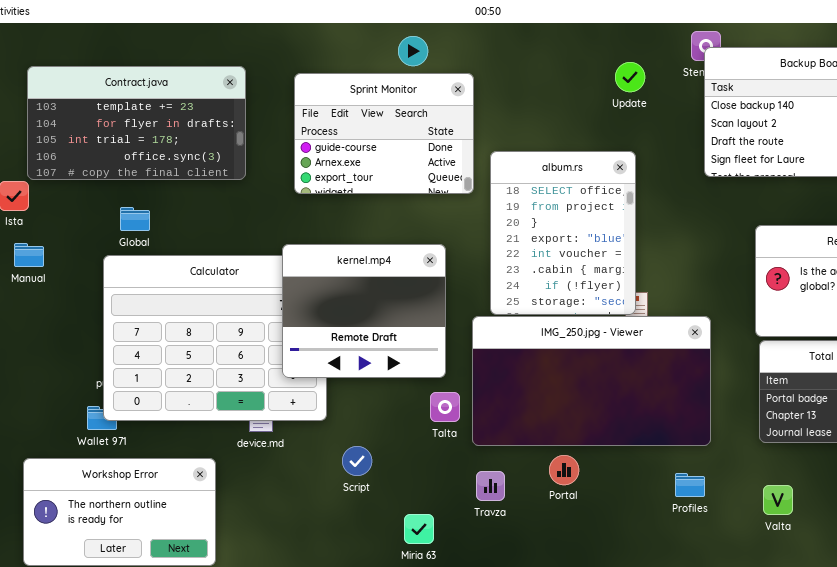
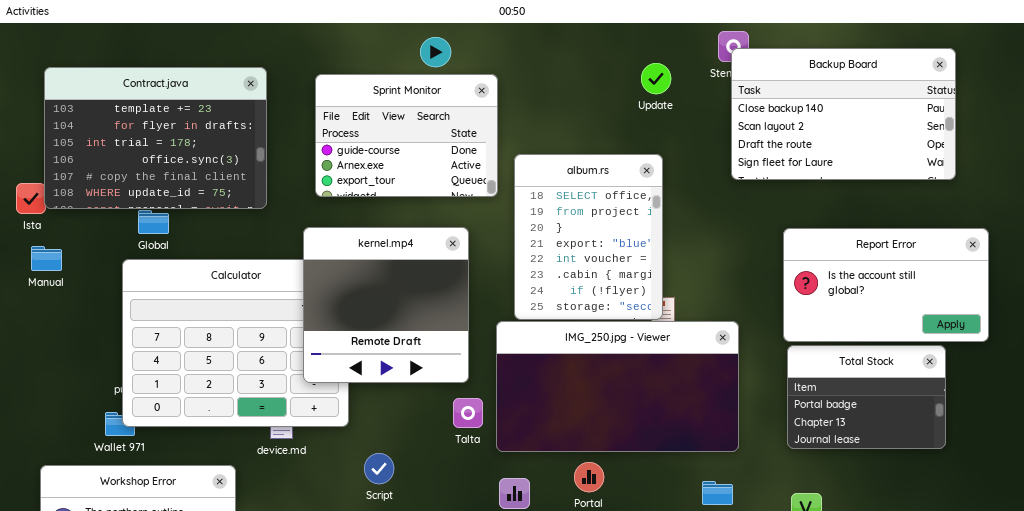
Contract.java: [27,66,246,180] -> [44,67,267,209], resized
kernel.mp4: [282,244,446,378] -> [303,227,469,383], resized

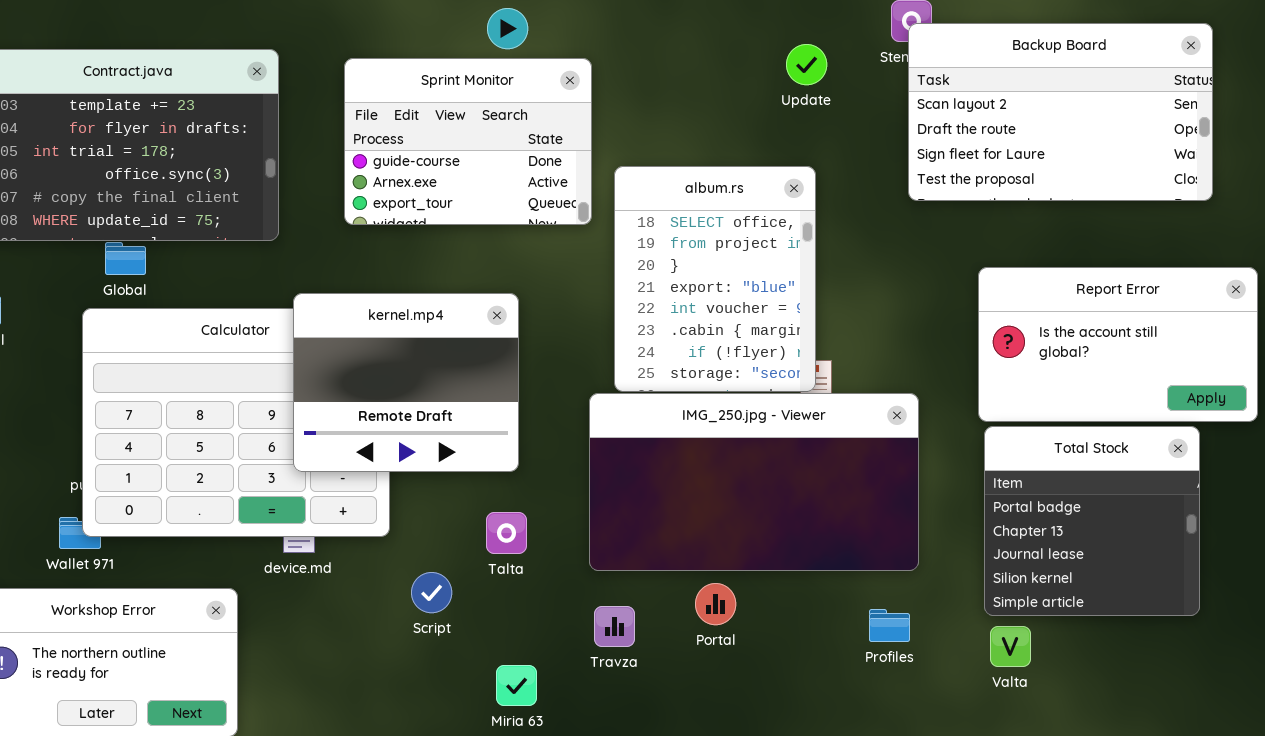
Backup Board: [731,48,956,180] -> [908,23,1213,201], scrolled down 1 row
kernel.mp4: [303,227,469,383] -> [293,293,519,472], moved, resized
Total Stock: [787,345,946,449] -> [984,426,1200,616], resized
Talta: [453,398,483,428] -> [486,512,527,554], moved

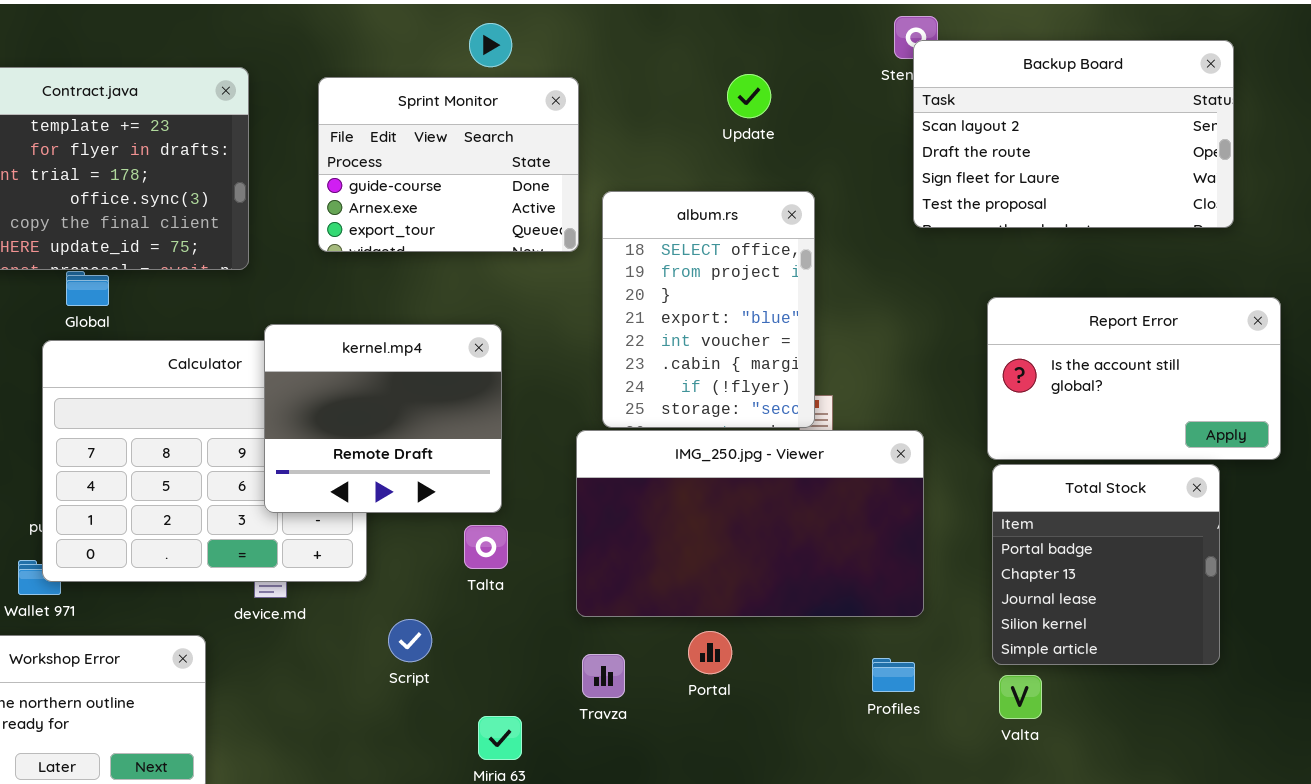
Update: [786,44,827,85] -> [727,74,771,118], moved
Talta: [486,512,527,554] -> [464,525,508,569], moved

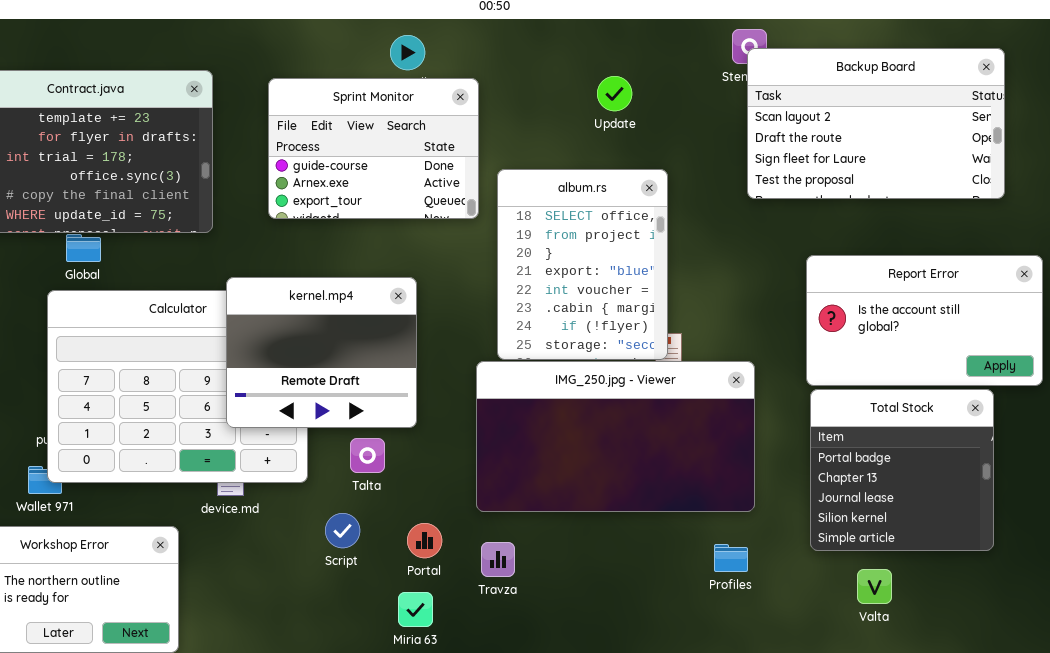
Talta: [464,525,508,569] -> [350,438,385,473], moved
Portal: [688,631,732,674] -> [407,523,442,558], moved
Valta: [999,675,1042,719] -> [857,569,892,604], moved

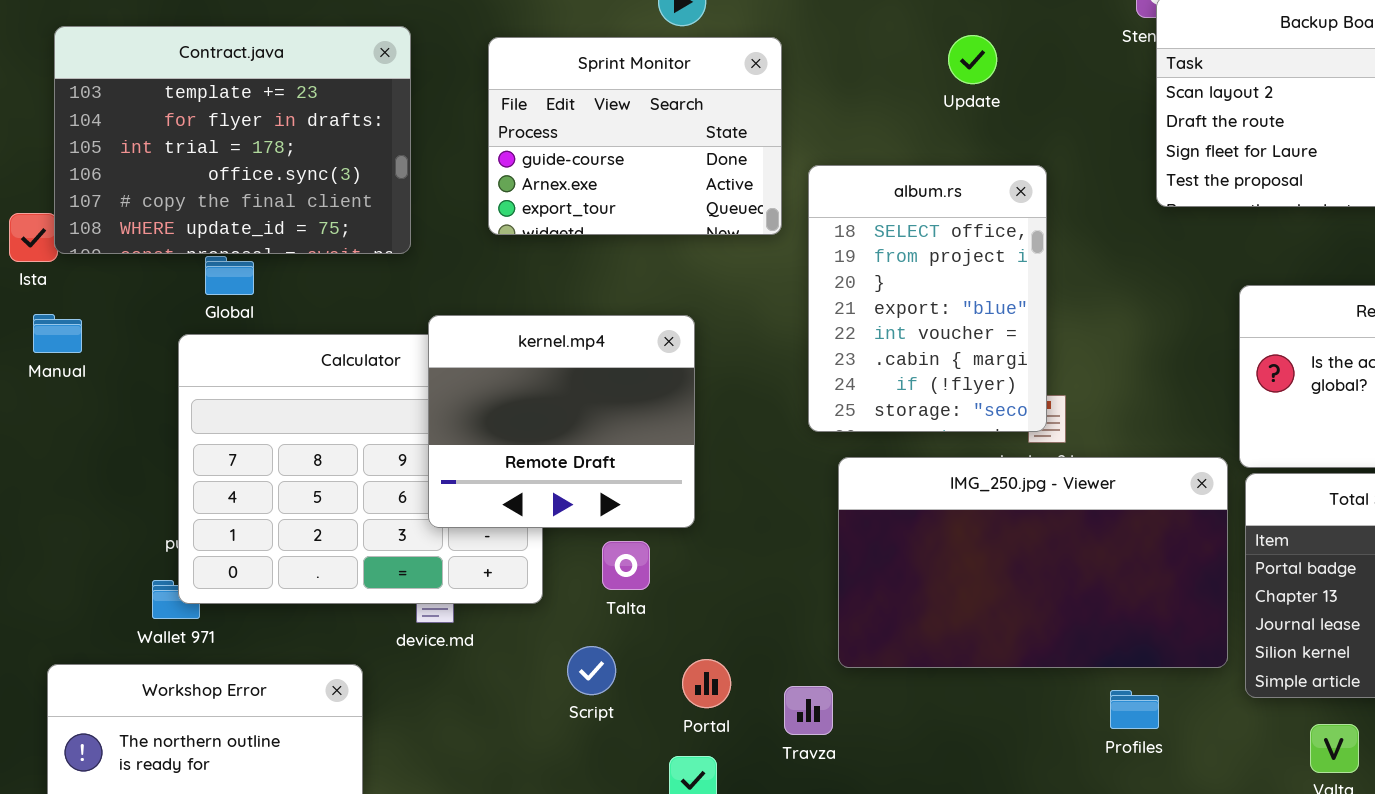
IMG_250.jpg - Viewer: [476,361,755,512] -> [838,457,1228,668], moved

